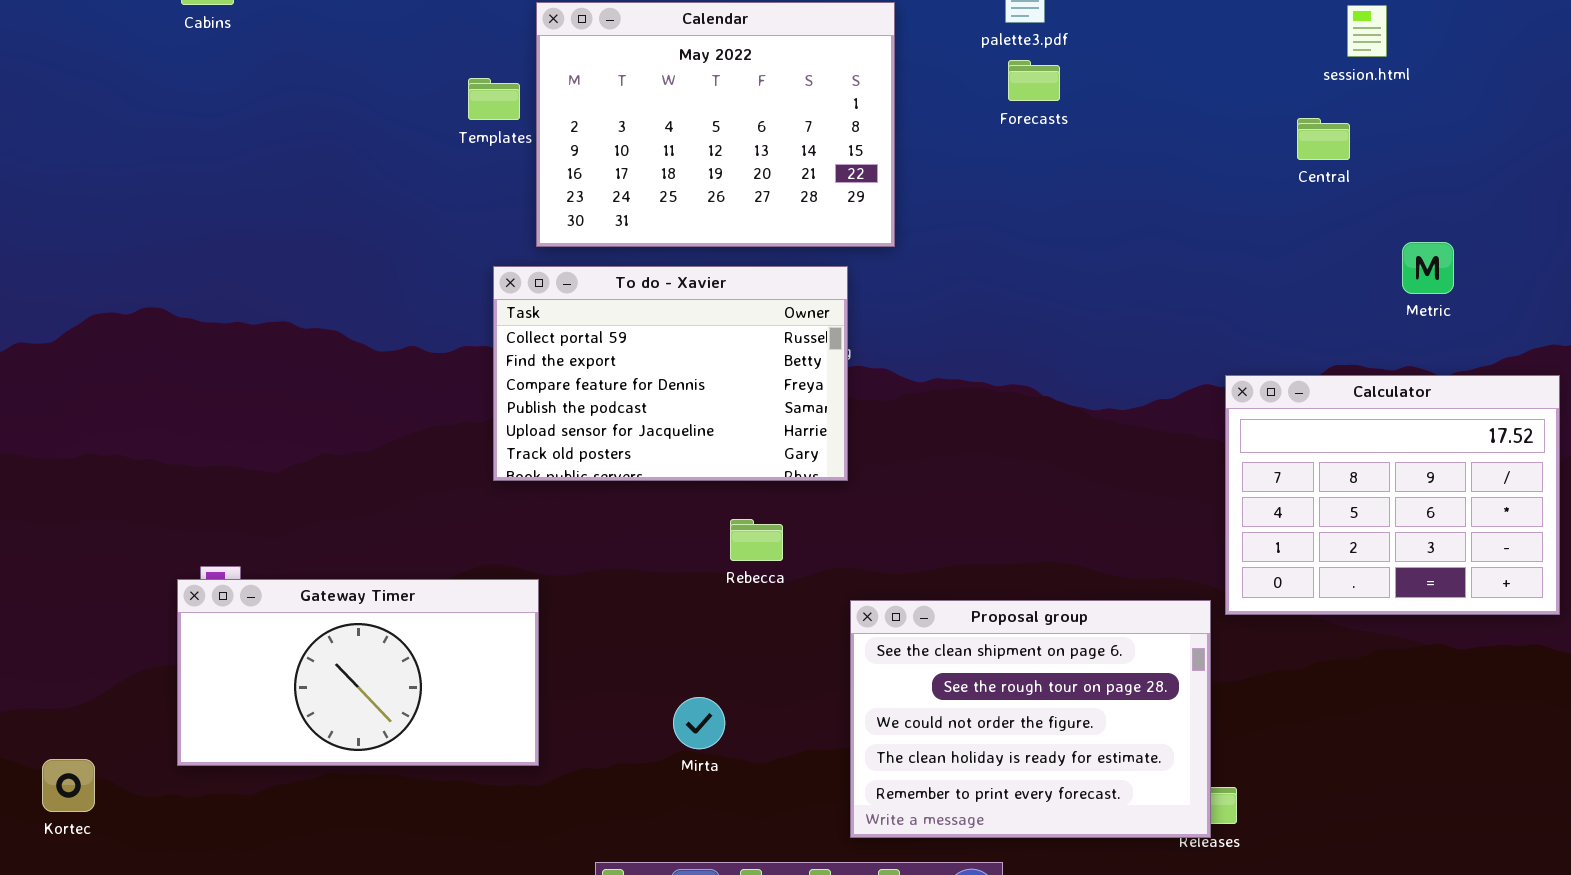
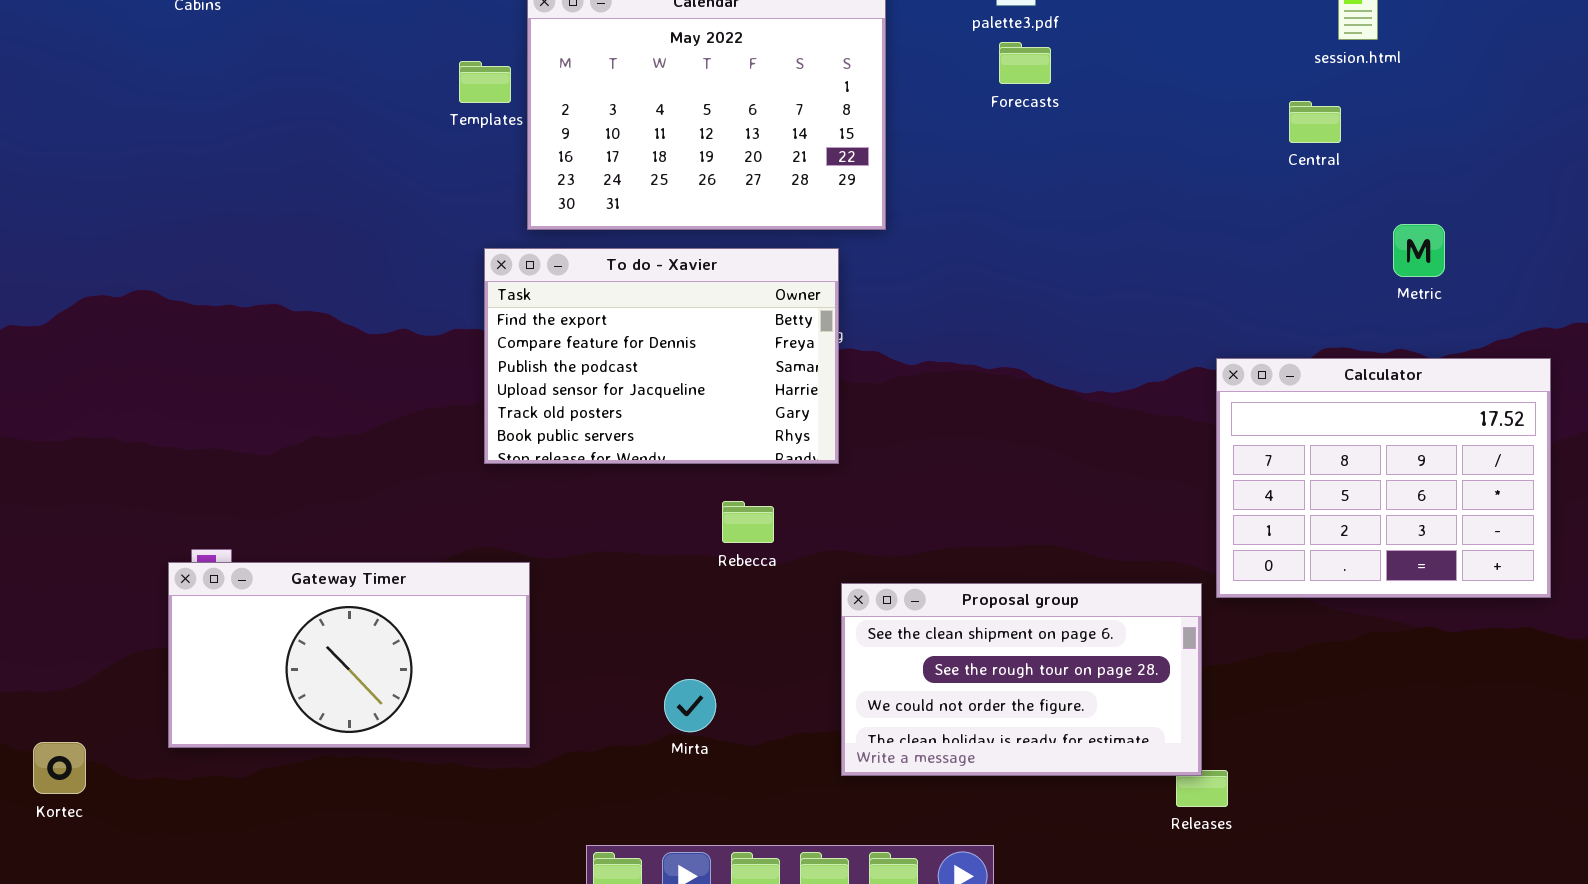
To do - Xavier: [493,266,848,481] -> [484,248,839,464], scrolled down 1 row
Proposal group: [850,600,1211,838] -> [841,583,1202,776], resized

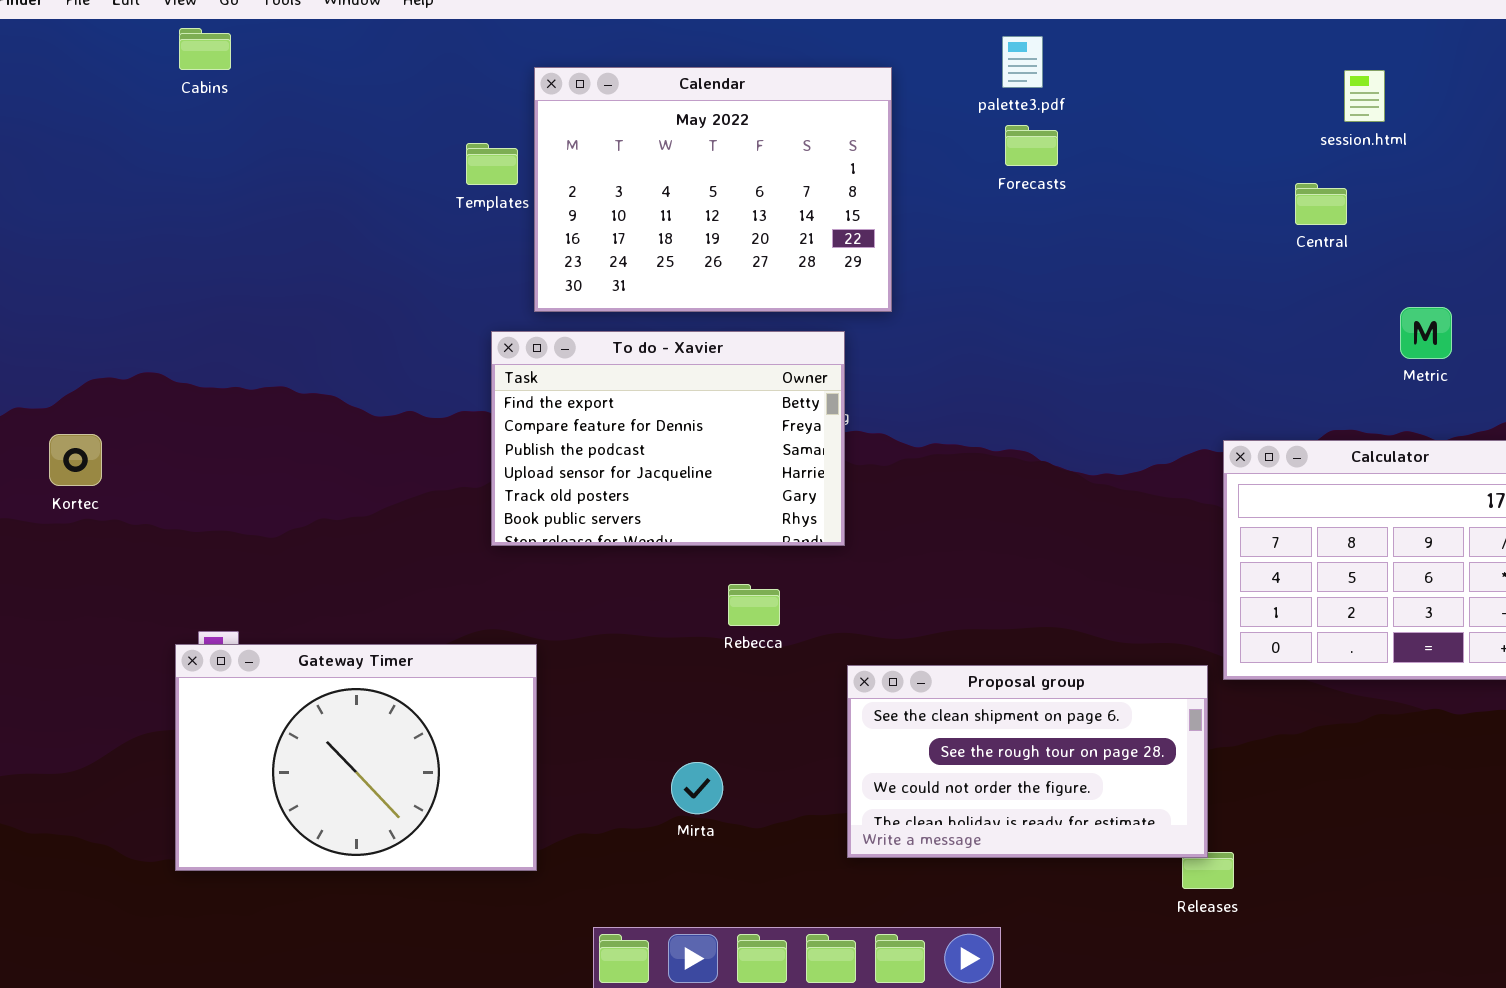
Gateway Timer: [168,562,530,748] -> [175,644,537,871], resized
Kortec: [33,742,86,794] -> [49,434,102,486], moved

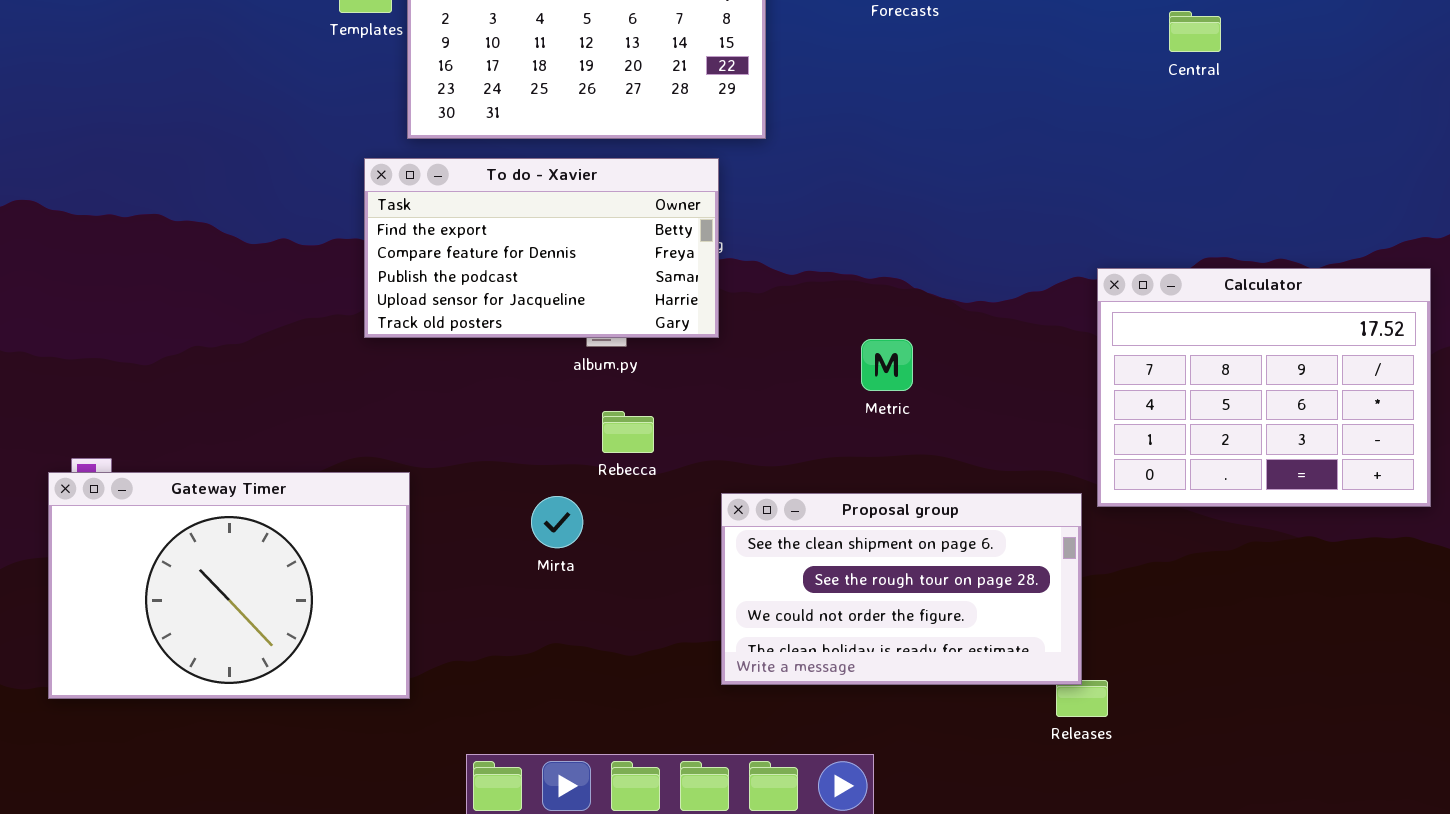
Metric: [1400,307,1452,359] -> [861,339,913,391], moved
To do - Xavier: [491,331,845,546] -> [364,158,719,338], resized
Mirta: [671,762,723,814] -> [531,496,583,548], moved

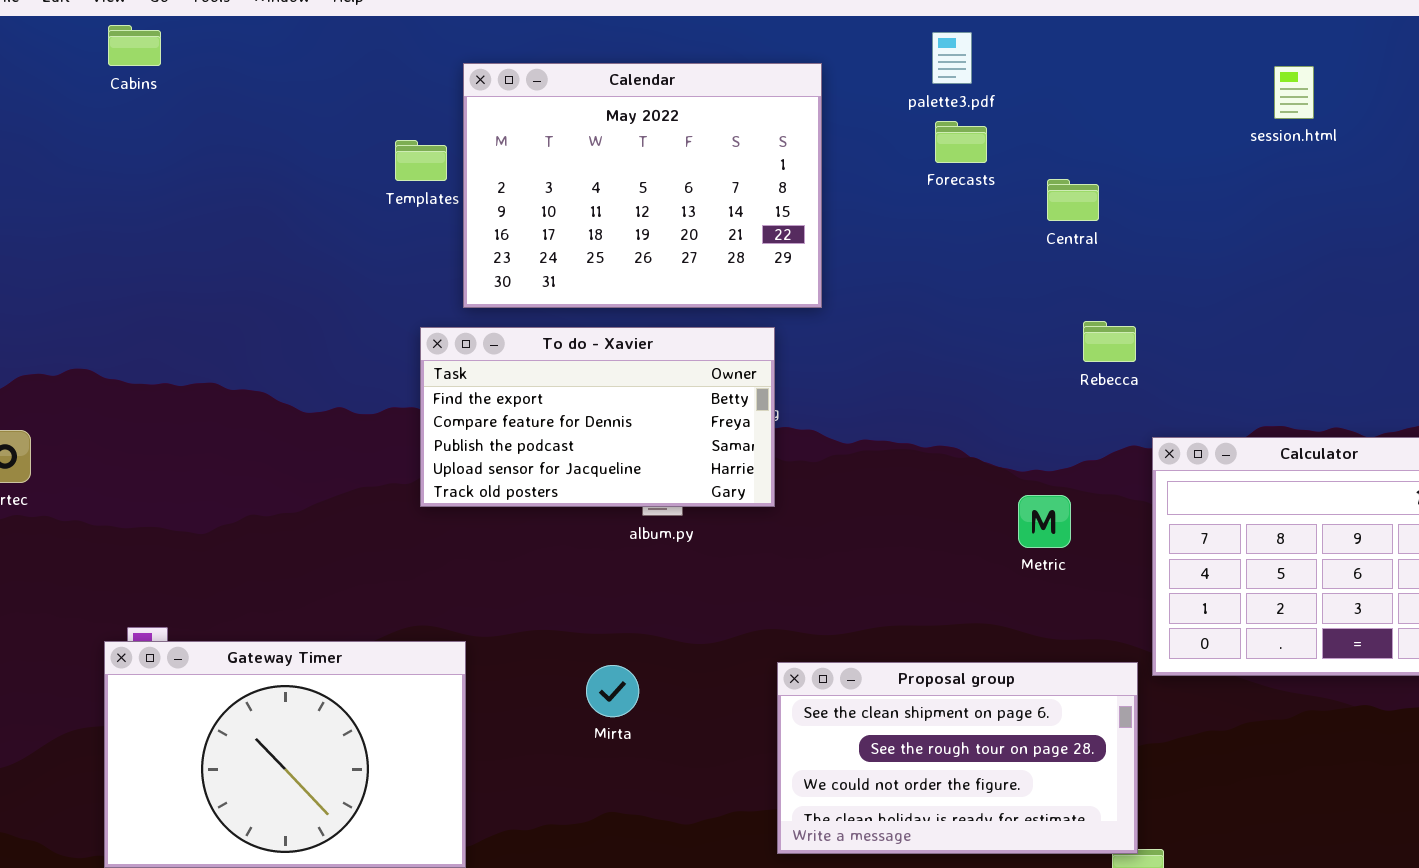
Central: [1169,11,1221,52] -> [1047,179,1099,221], moved
Metric: [861,339,913,391] -> [1018,495,1071,548], moved
Rebecca: [602,411,654,453] -> [1083,321,1136,362], moved

